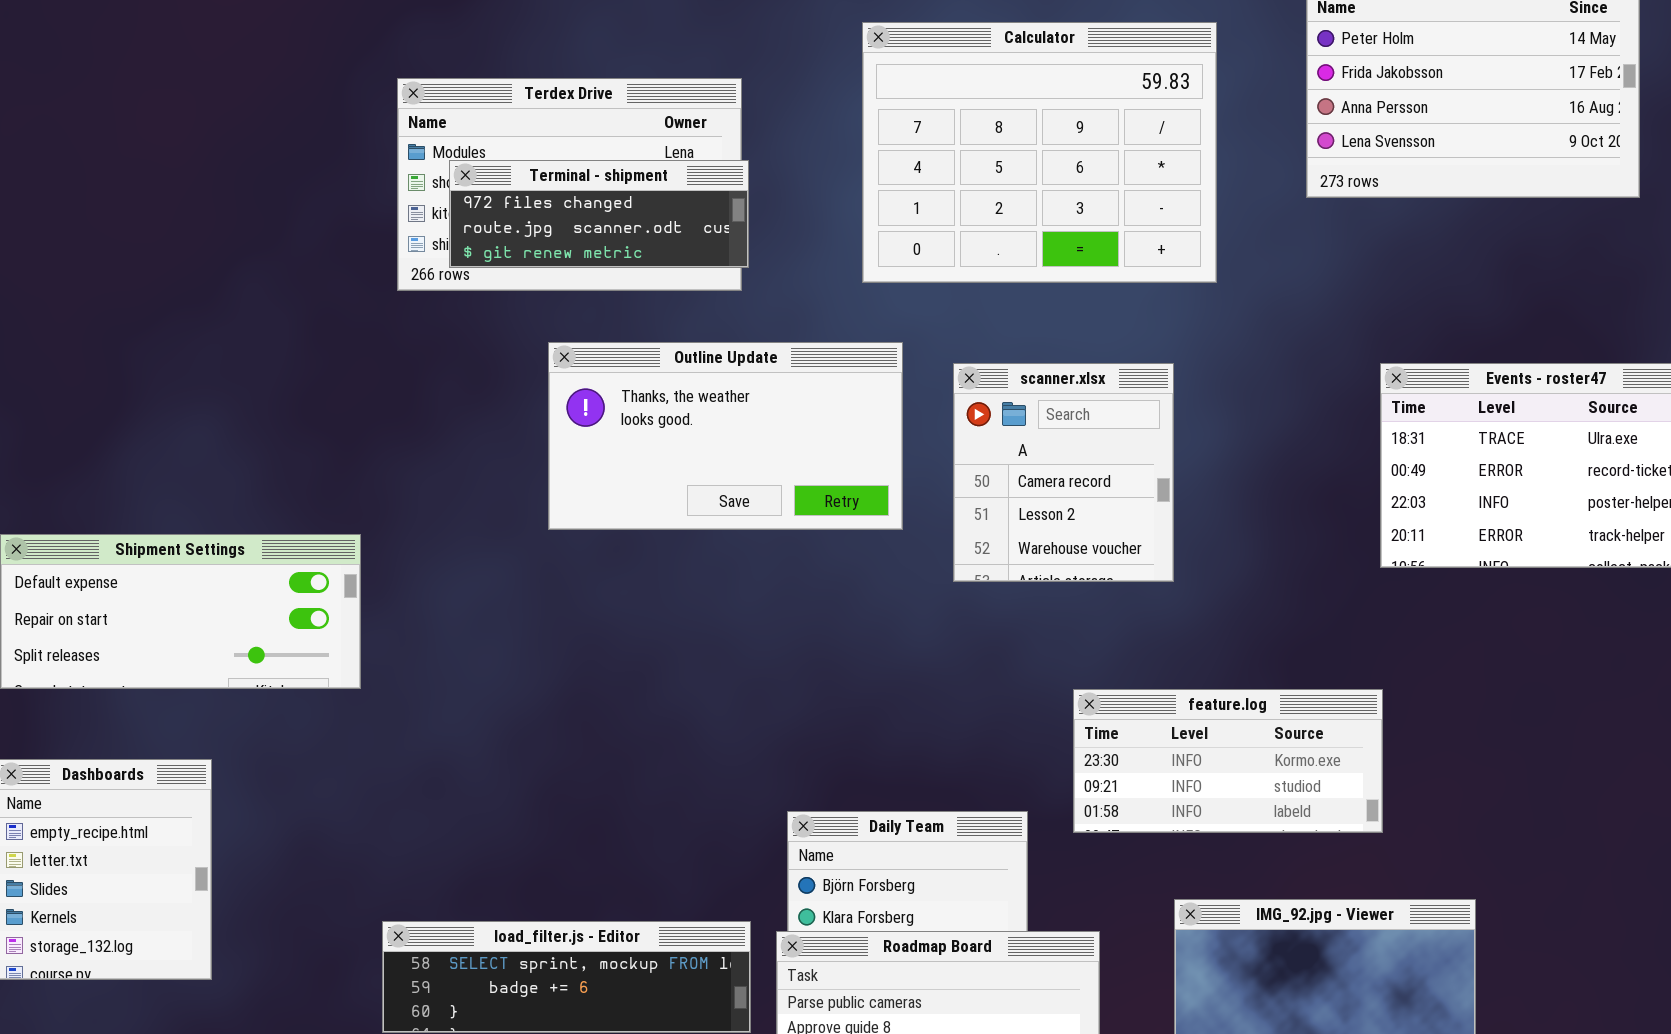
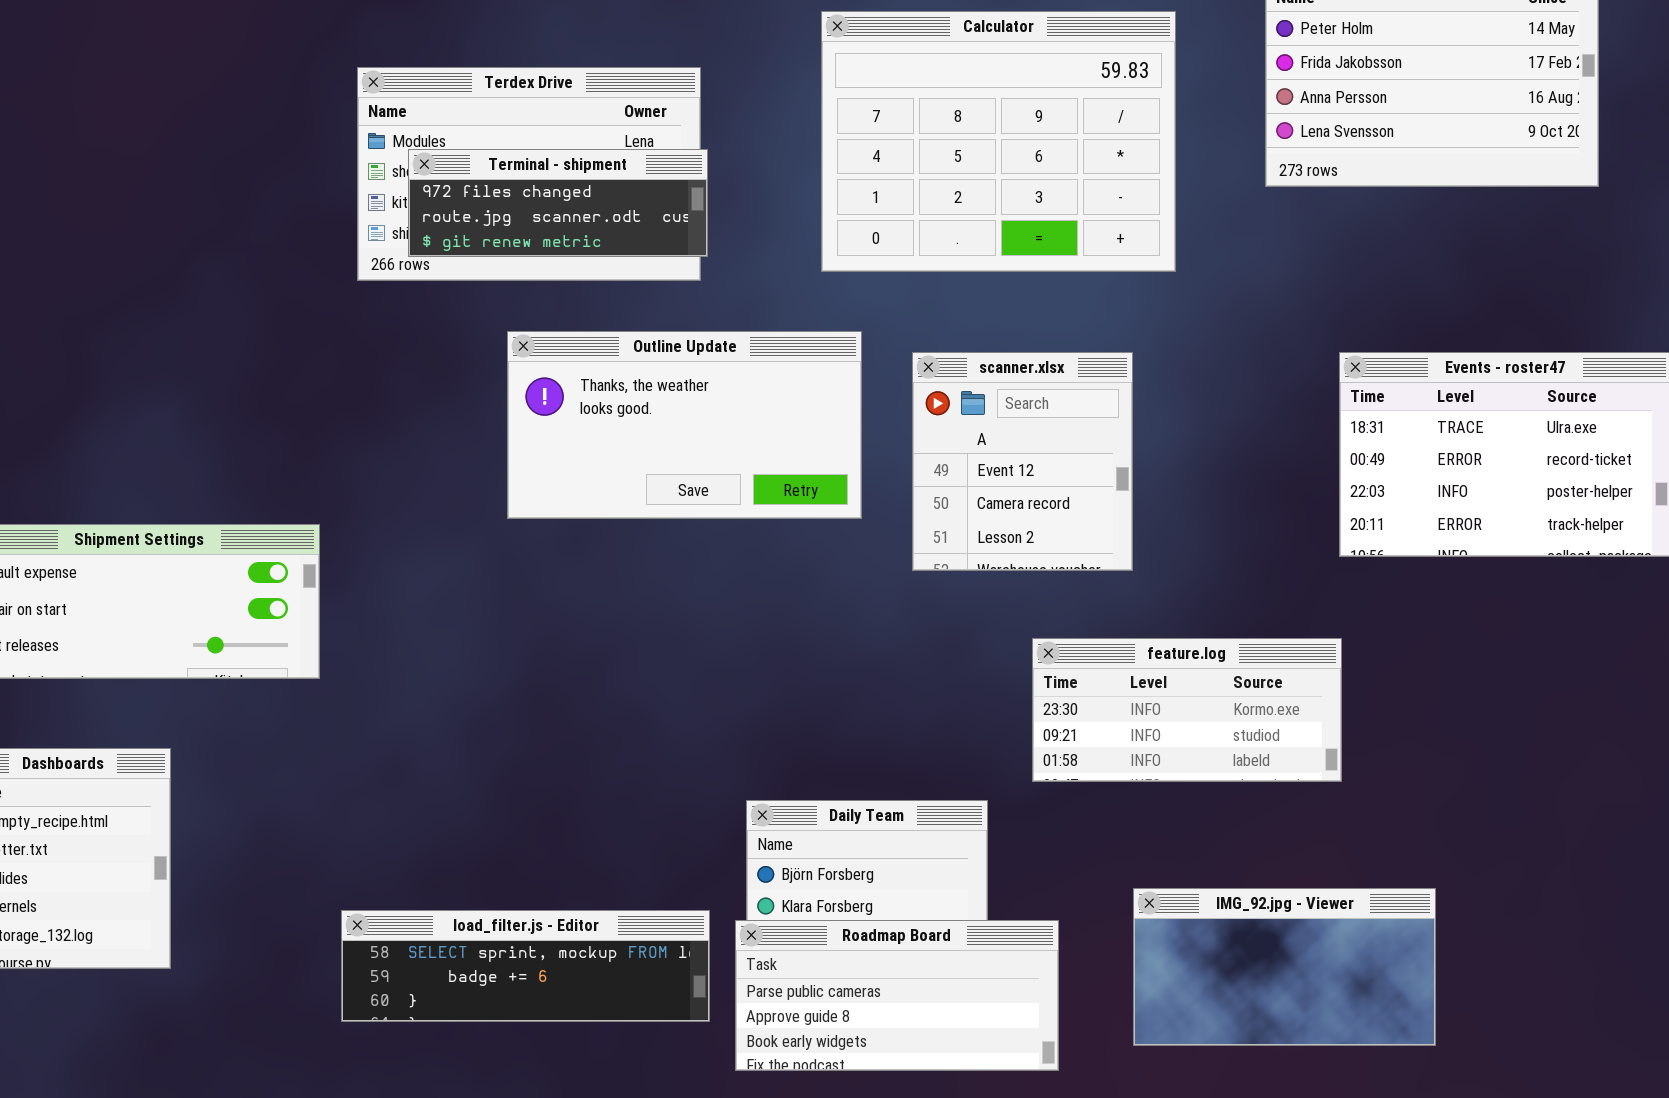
scanner.xlsx: [953,363,1174,582] -> [912,352,1133,571], scrolled up 1 row
feature.log: [1073,689,1383,833] -> [1032,638,1342,782], moved

